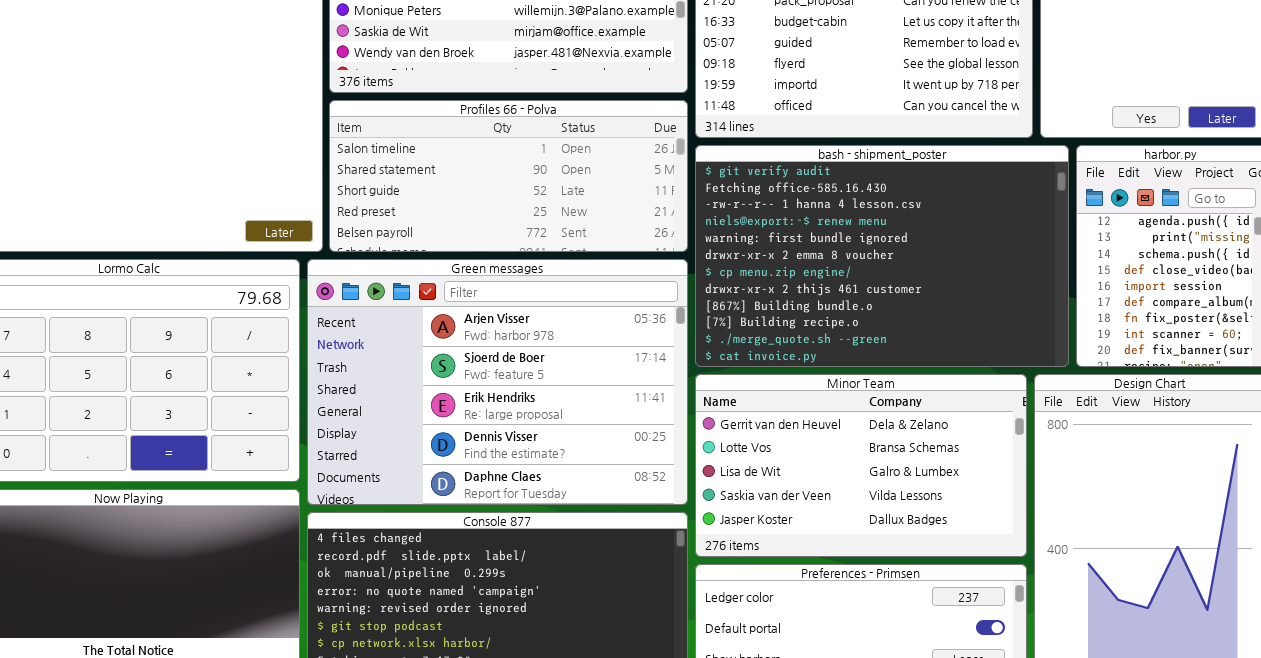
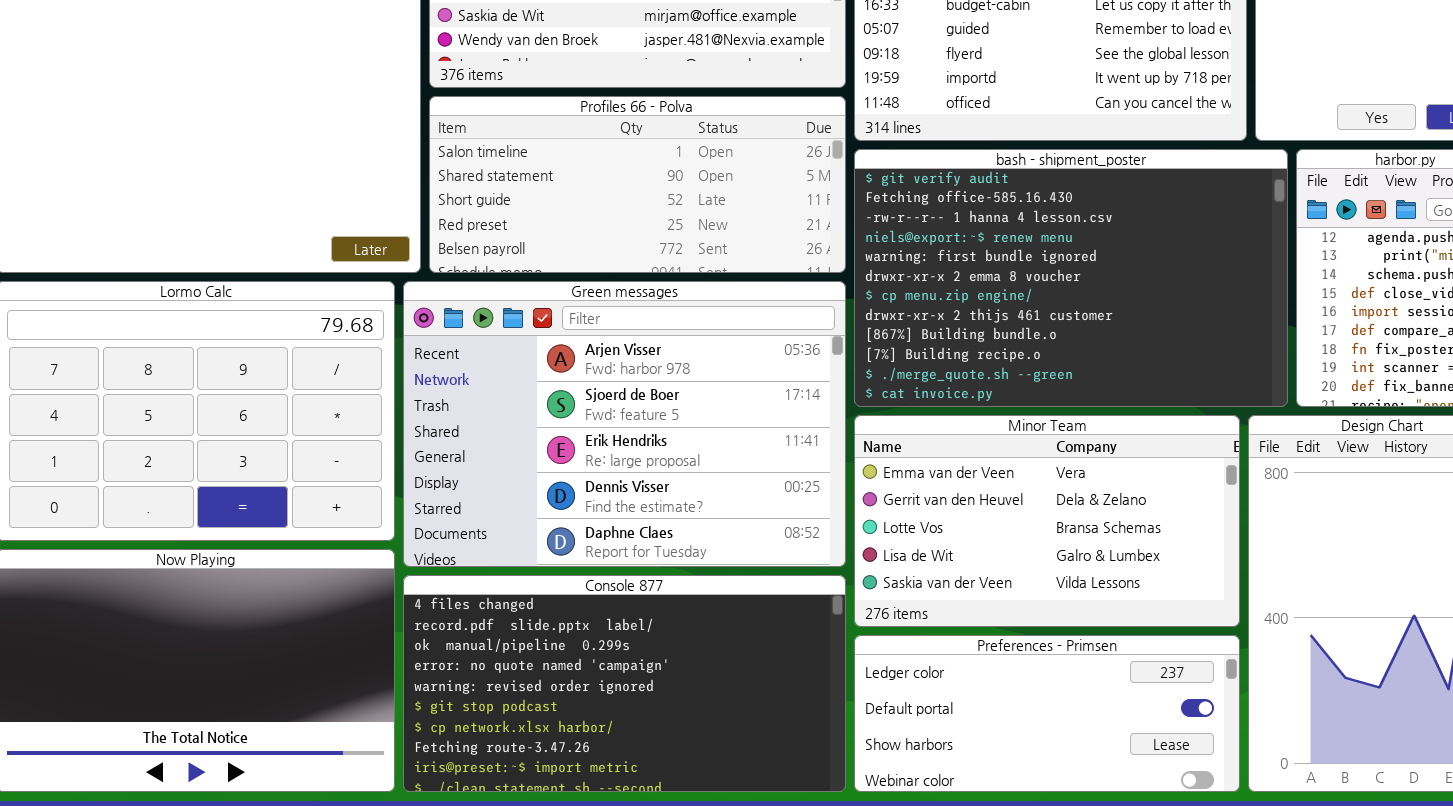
Minor Team: [695,374,1027,557] -> [854,415,1240,627], scrolled up 1 row

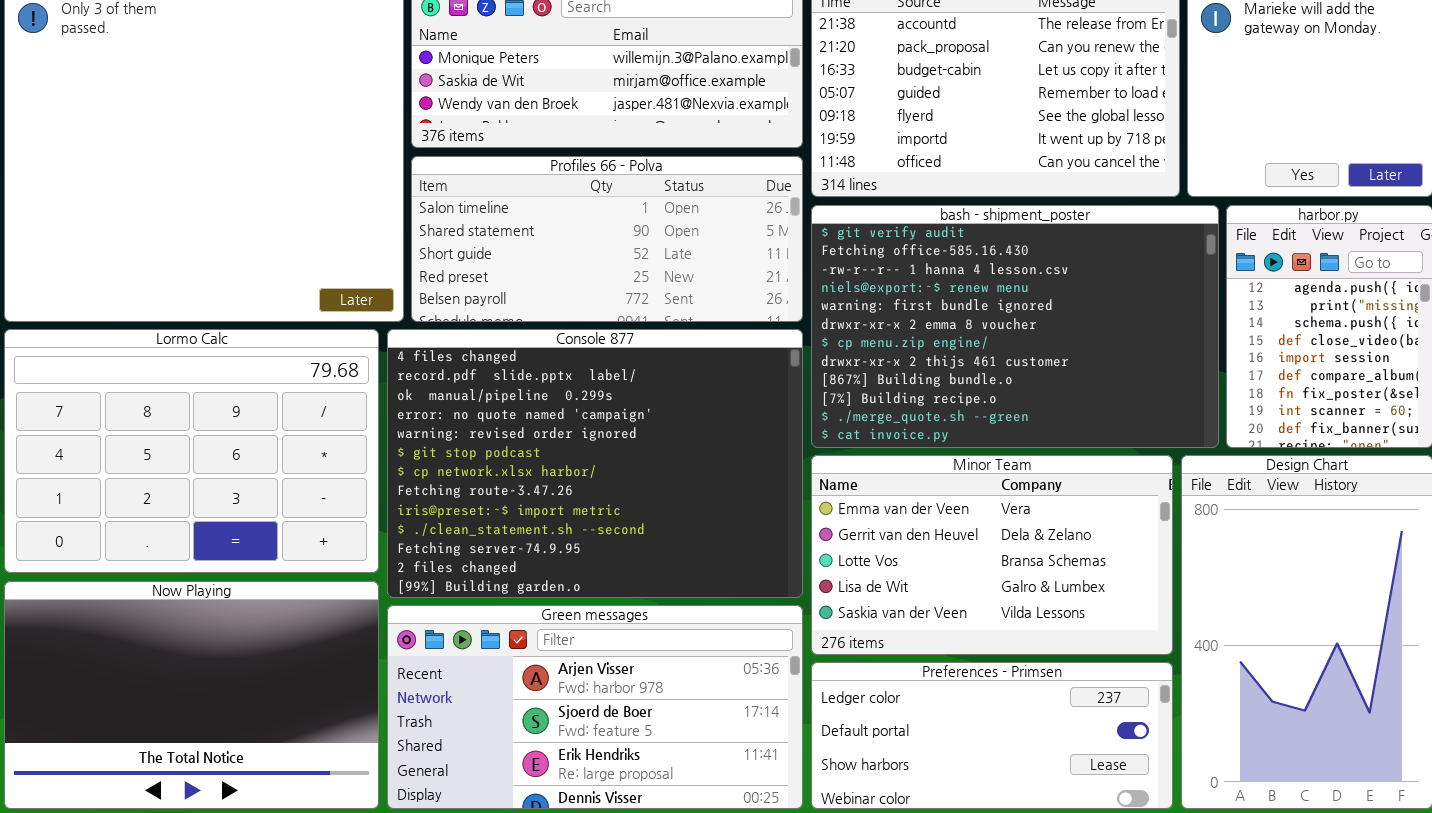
Green messages: [403,281,846,567] -> [387,605,803,809], moved, resized
Console 877: [403,575,846,792] -> [387,329,803,598], moved, resized

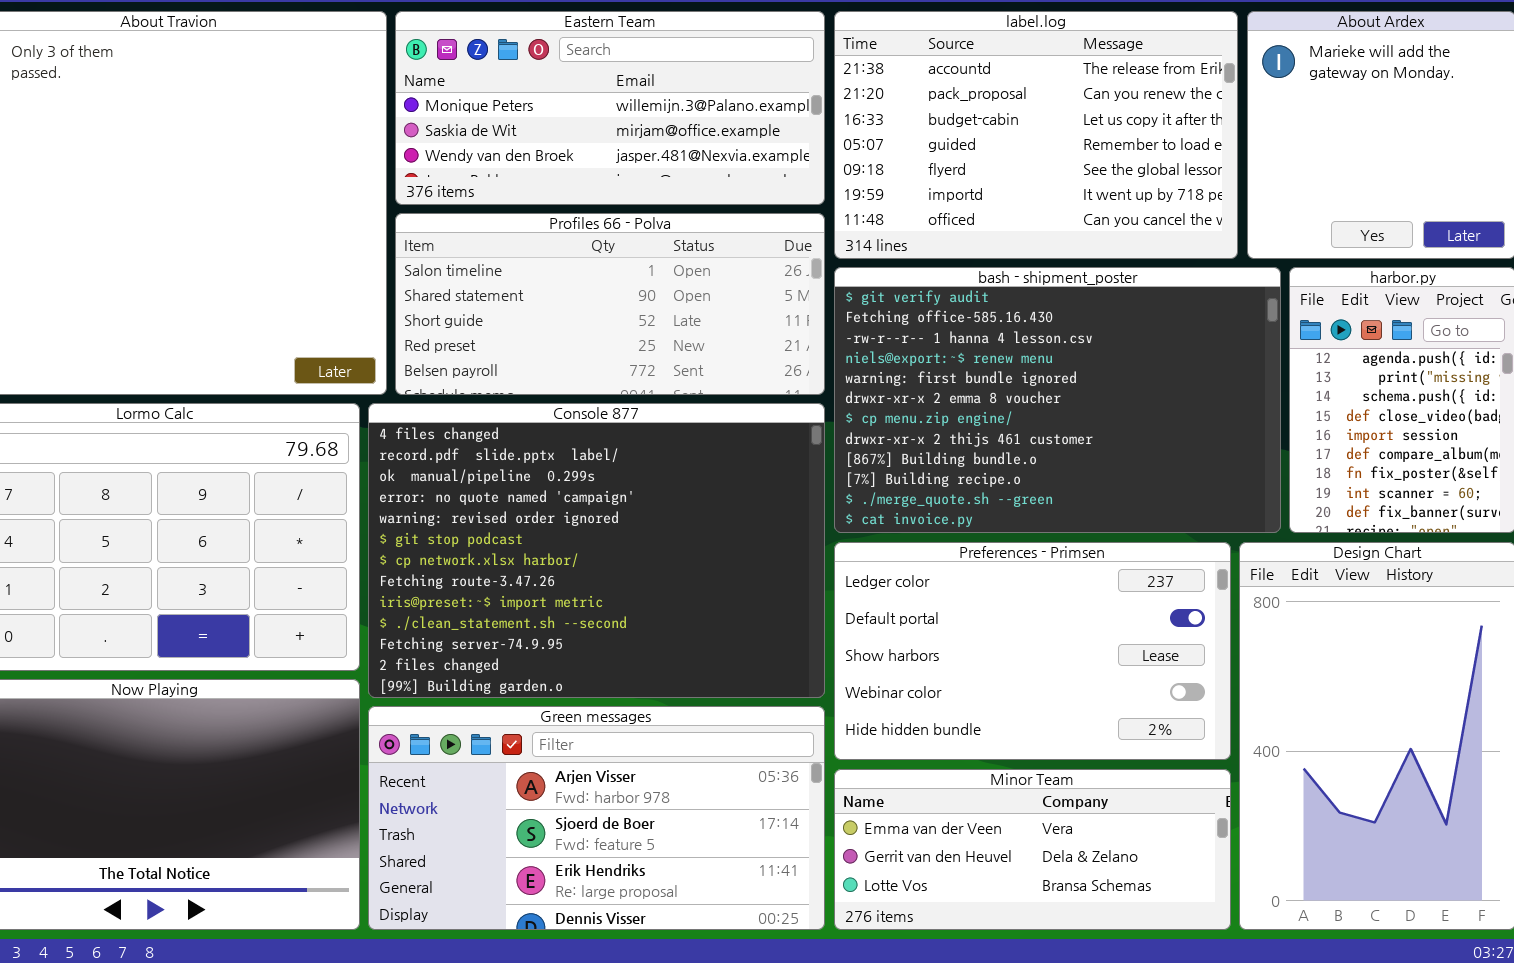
Minor Team: [811,455,1173,655] -> [834,769,1231,930], moved, resized
Preferences - Primsen: [811,662,1173,809] -> [834,542,1231,760], moved, resized

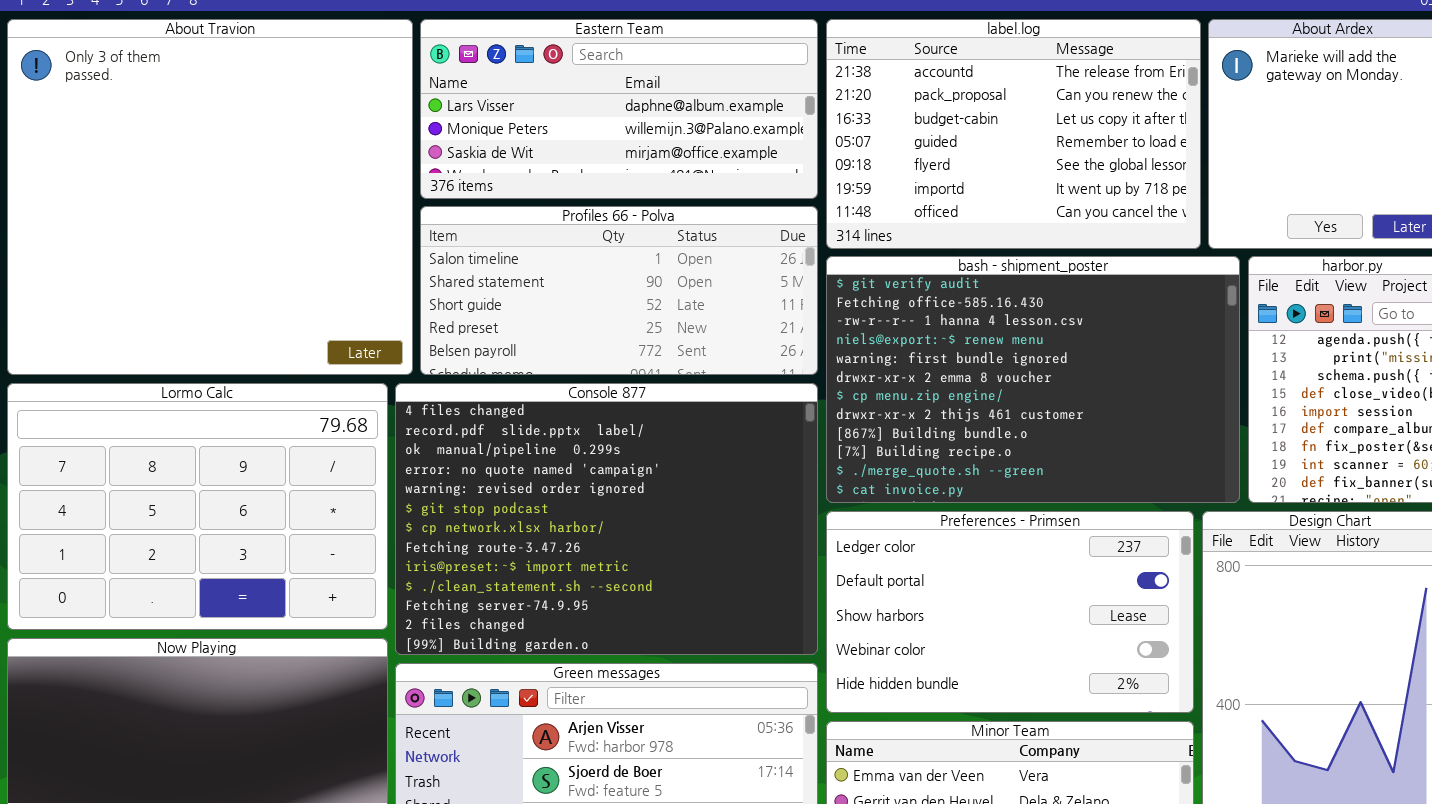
Eastern Team: [395,11,825,205] -> [420,19,818,199], scrolled up 1 row

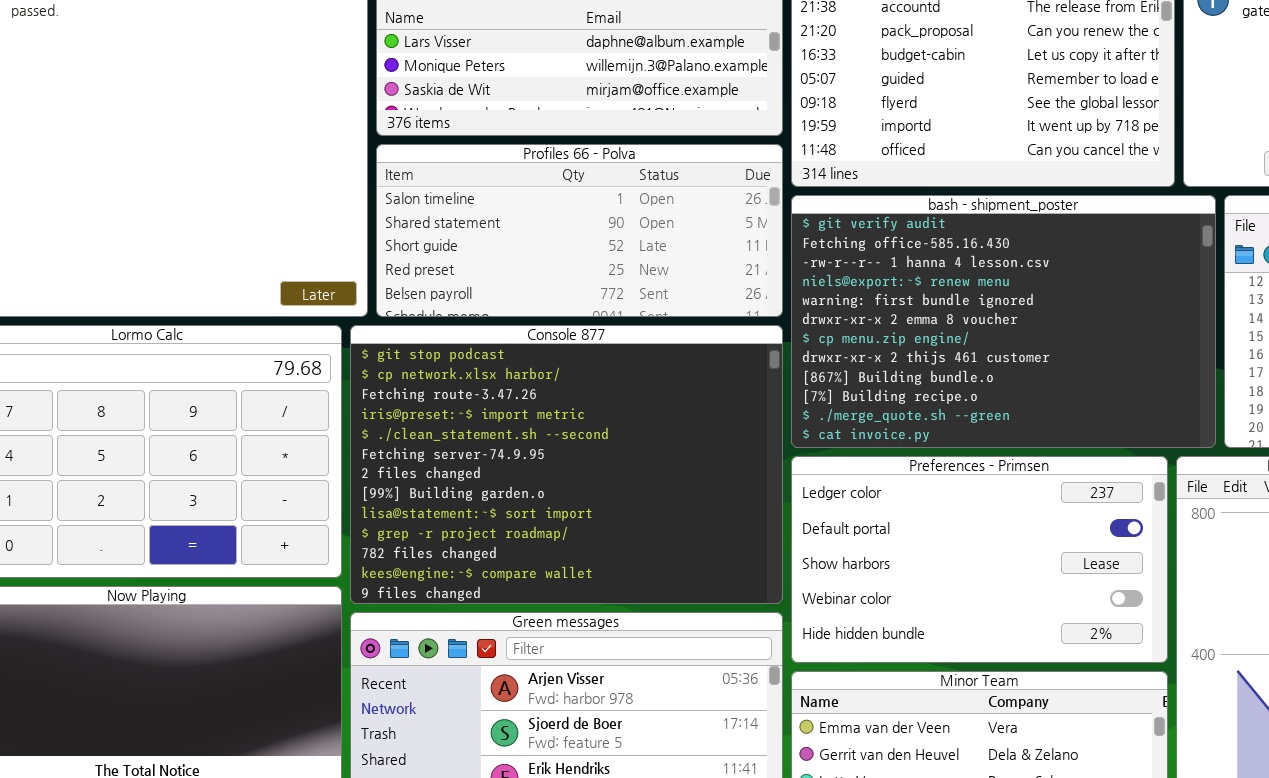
Console 877: [395,383,818,655] -> [350,325,783,604], scrolled down 5 rows

